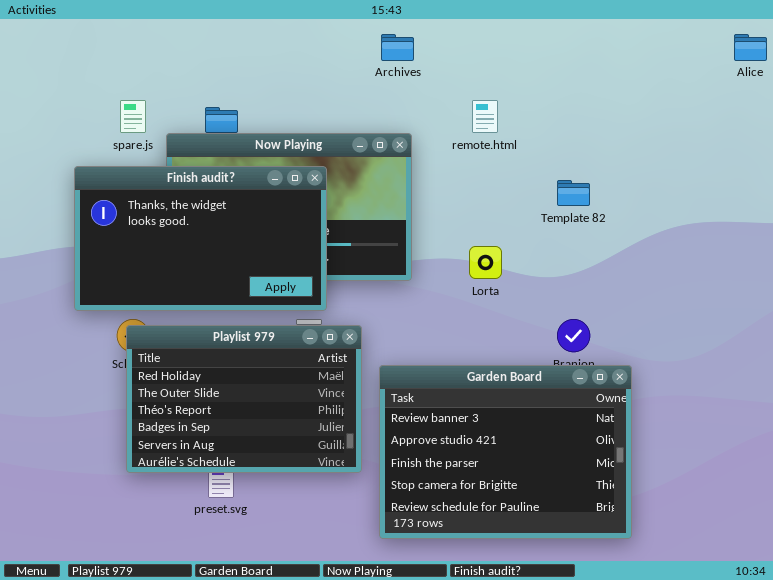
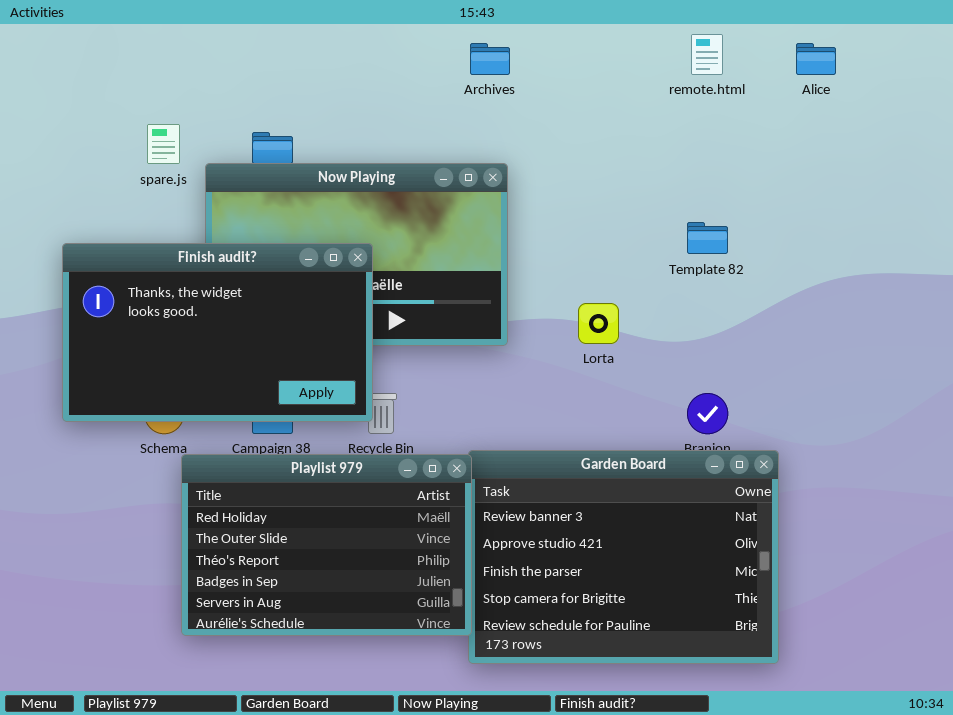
Alice: [734,34,767,61] -> [796,43,836,75], moved
remote.html: [472,100,498,133] -> [691,34,723,75], moved
Finish audit?: [74,166,327,311] -> [62,243,373,422], moved
Playlist 979: [126,325,362,473] -> [181,454,472,636], moved

